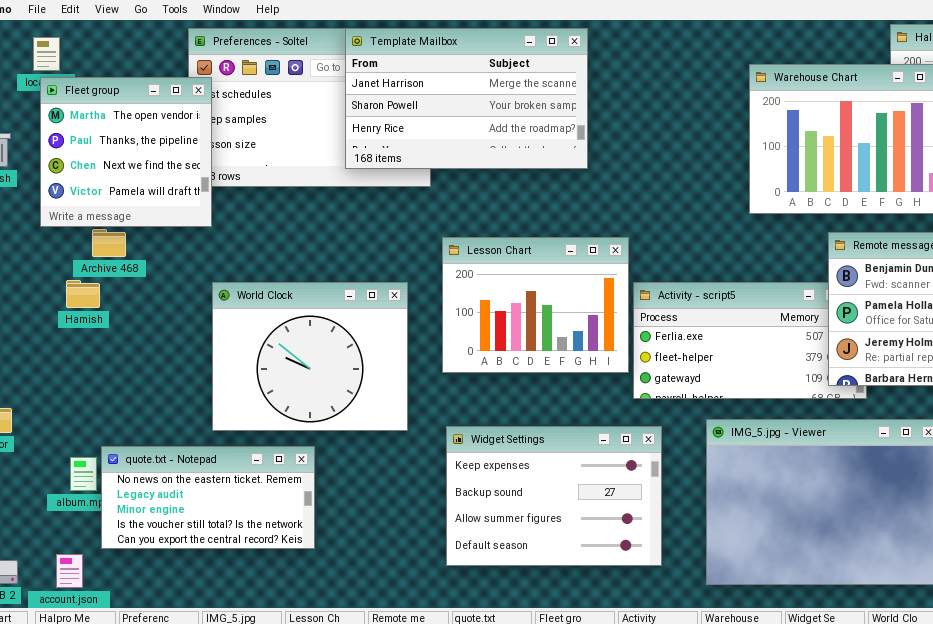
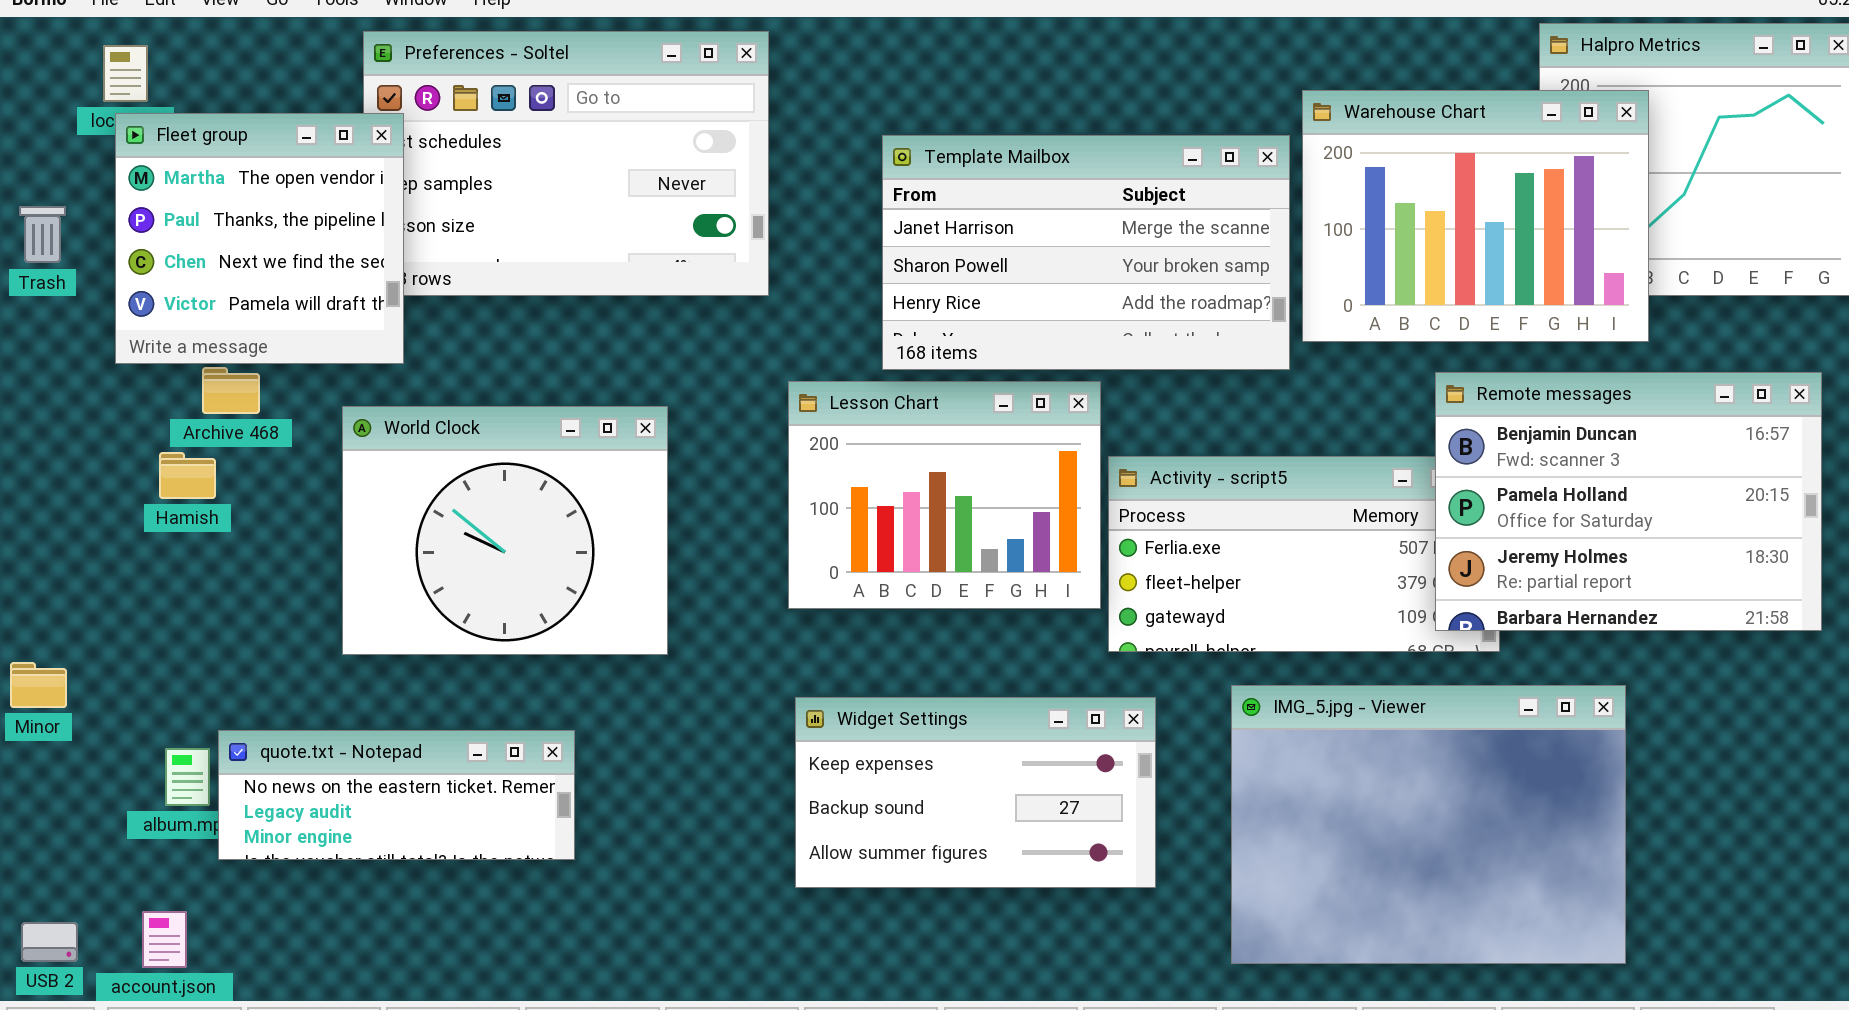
Template Mailbox: [345,28,588,169] -> [882,135,1290,370], moved
World Clock: [212,282,408,431] -> [342,406,668,655], moved
Widget Settings: [446,426,662,566] -> [795,697,1156,888], resized
quote.txt - Notepad: [101,446,315,549] -> [218,730,575,860], resized

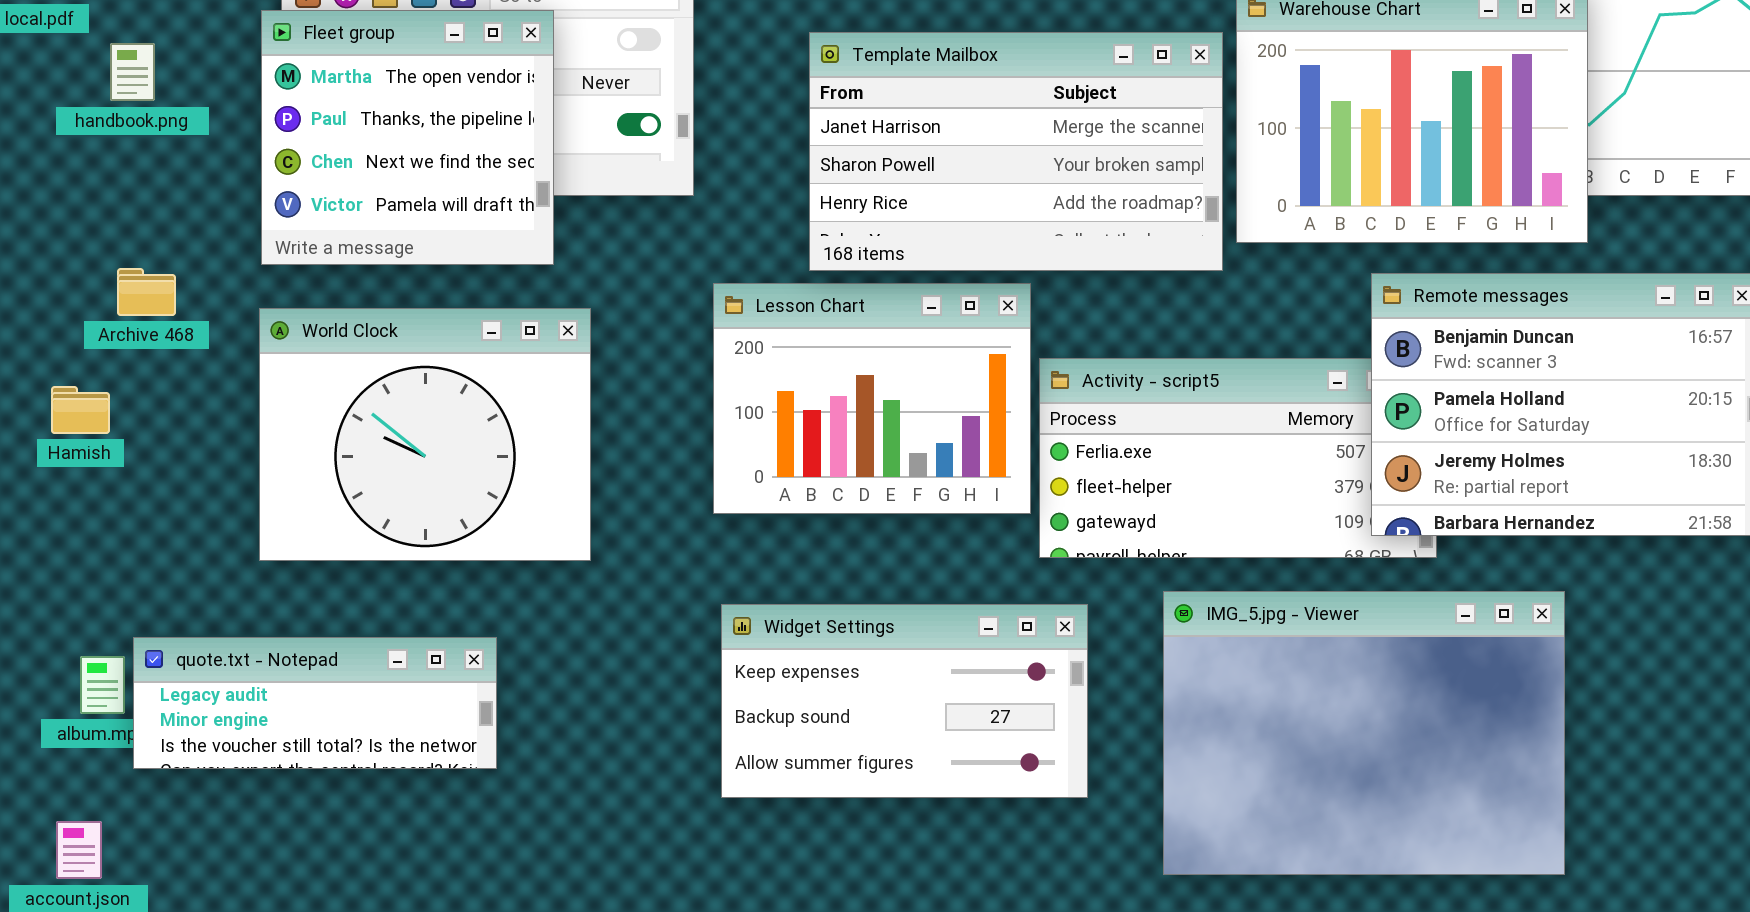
Fleet group: [115,113,404,364] -> [261,10,554,265], moved
Hamish: [159,452,216,499] -> [51,386,110,434], moved
quote.txt - Notepad: [218,730,575,860] -> [133,637,497,769], scrolled down 1 row

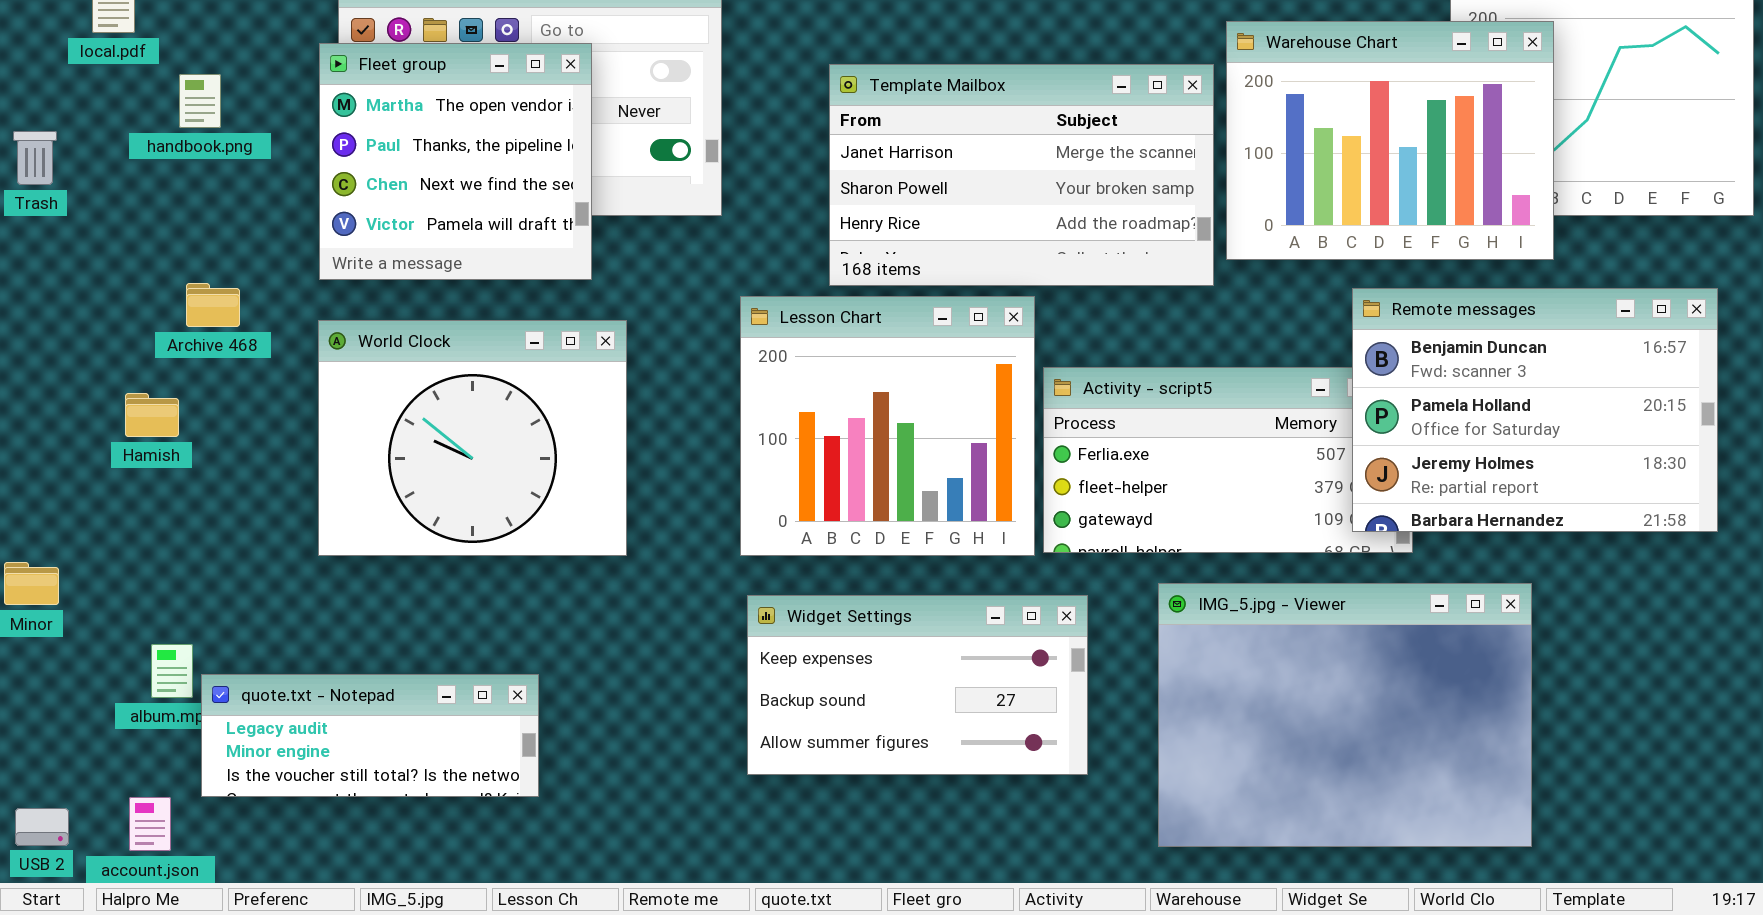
Lesson Chart: [713,283,1031,514] -> [740,296,1035,556], resized
quote.txt - Notepad: [133,637,497,769] -> [201,674,539,797], moved

